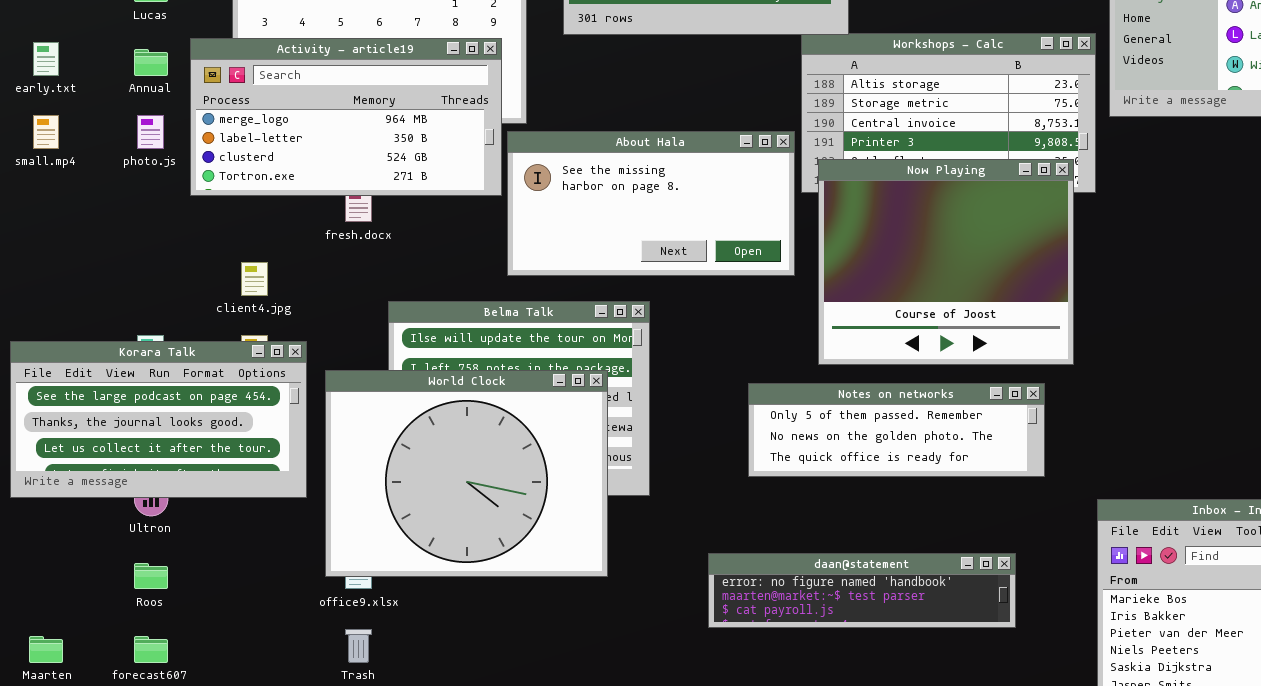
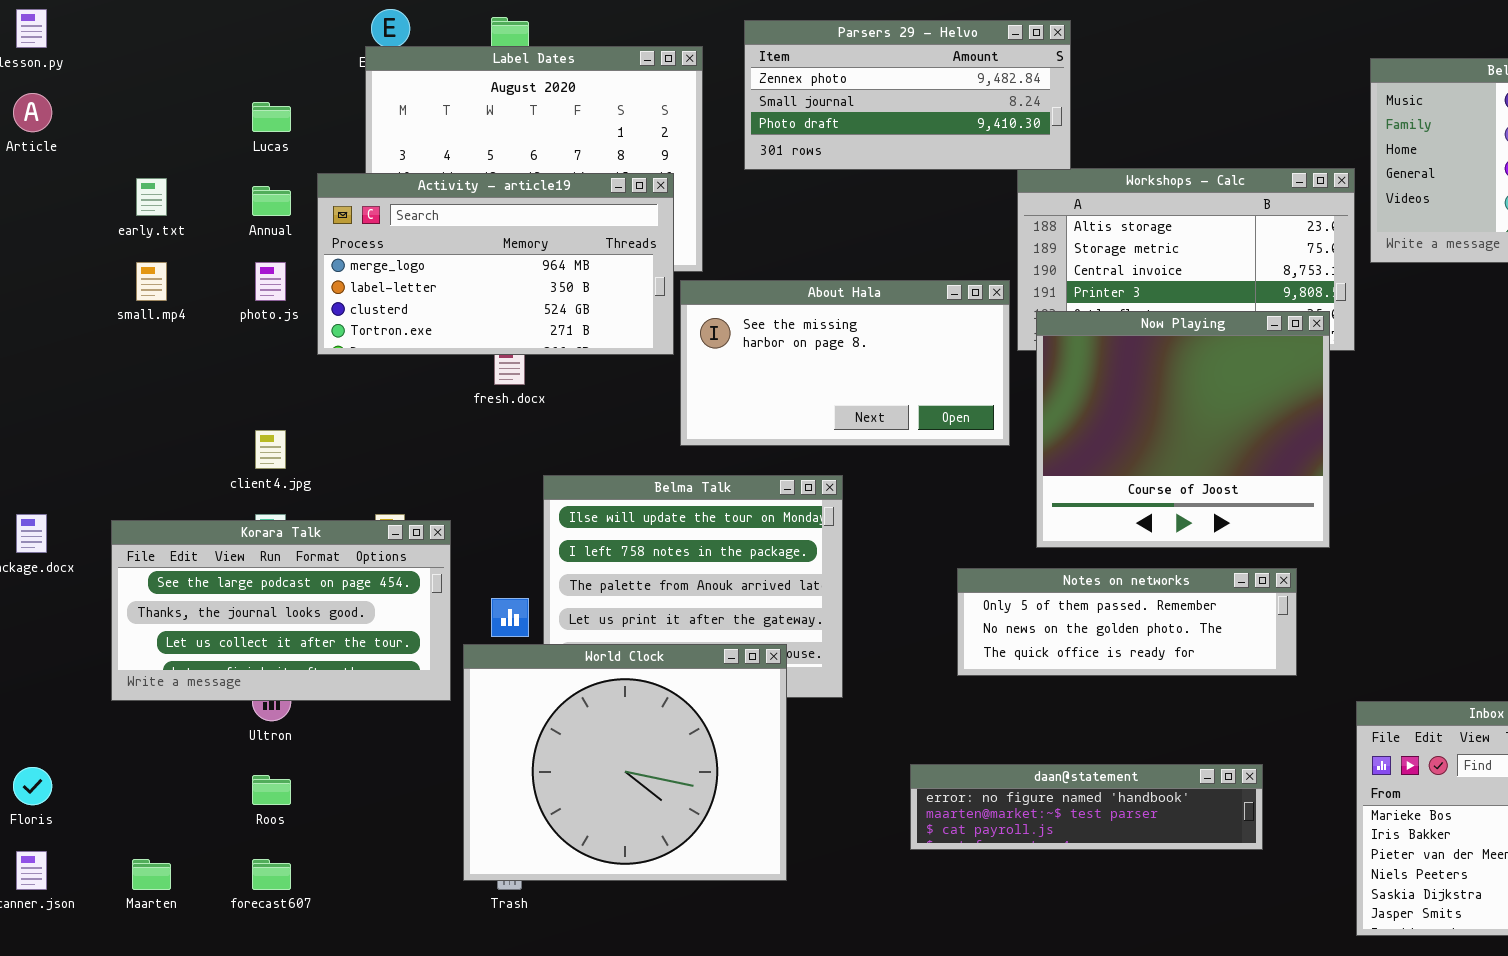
client4.jpg: [241,262,268,296] -> [255,430,286,469], moved
World Clock: [325,370,608,577] -> [463,644,787,881], moved

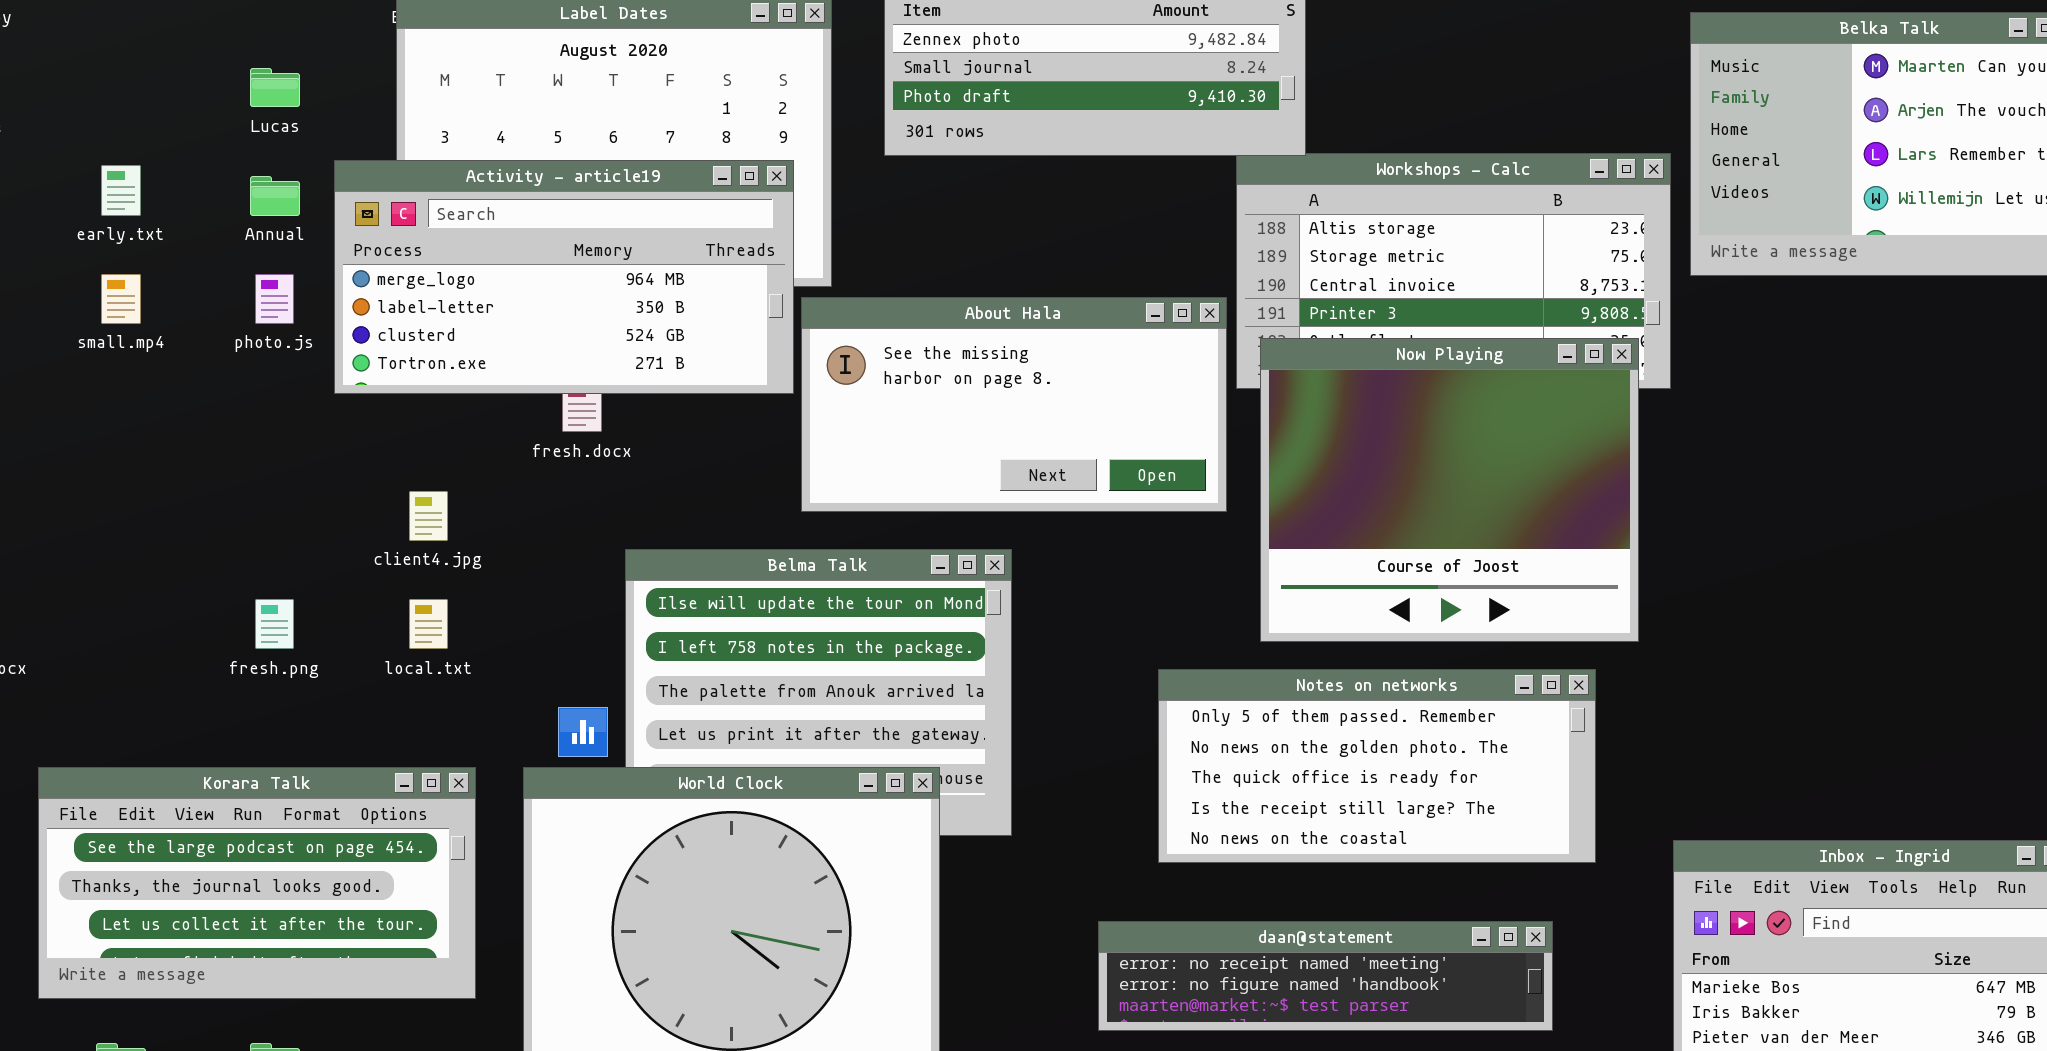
client4.jpg: [255,430,286,469] -> [409,491,448,541], moved
Korara Talk: [111,520,451,701] -> [38,767,476,999], moved
Notes on networks: [957,568,1297,676] -> [1158,669,1596,863], resized
daan@statement: [910,764,1263,850] -> [1098,921,1553,1031], scrolled up 1 row

